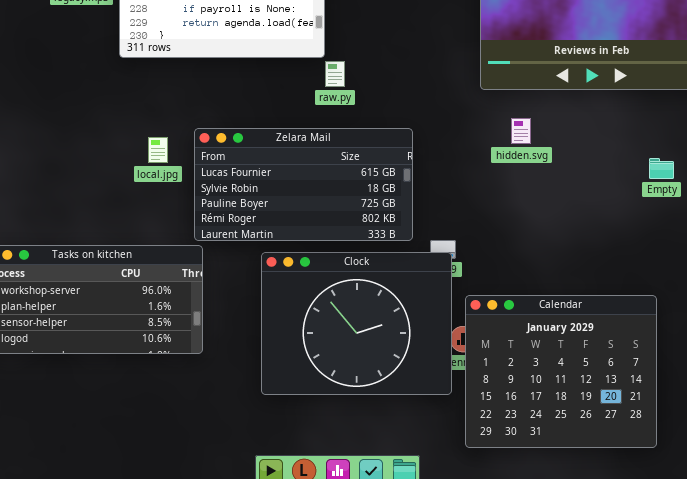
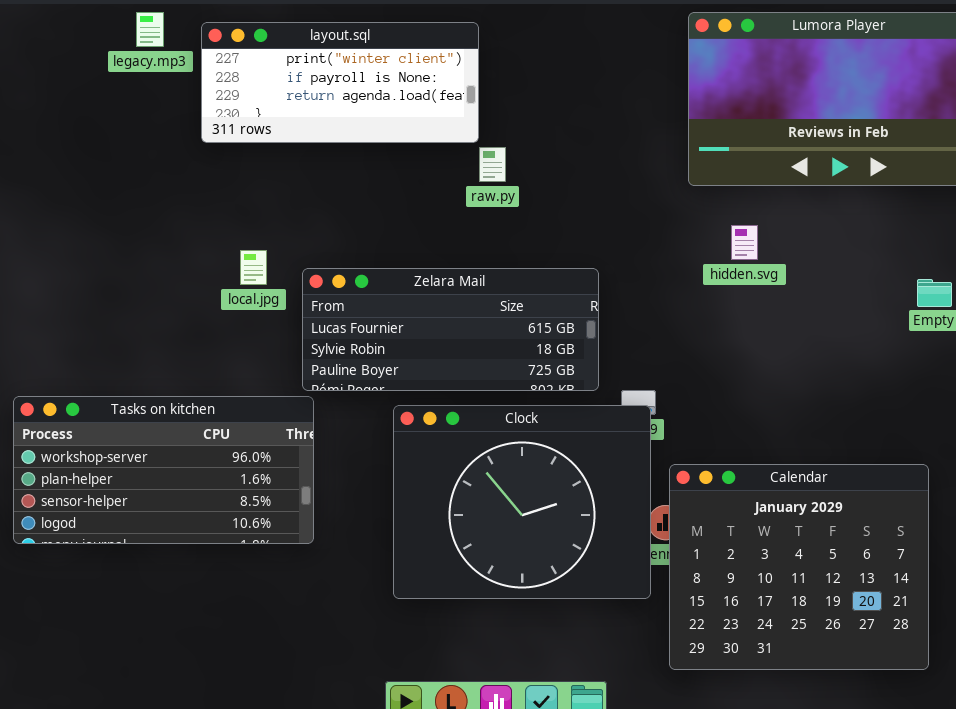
Zelara Mail: [194,128,413,241] -> [302,268,599,391], resized

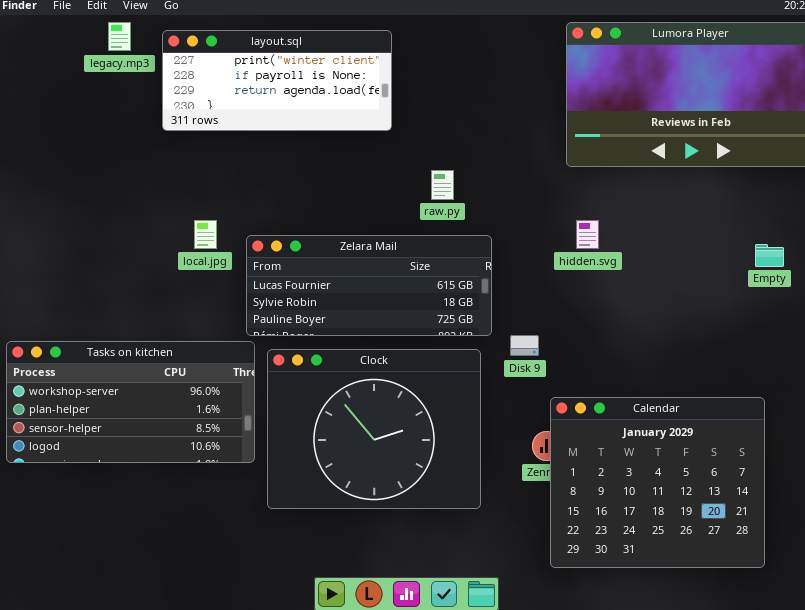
raw.py: [479,147,506,182] -> [431,170,454,200], moved
hidden.svg: [731,225,758,260] -> [576,220,599,249], moved
Clock: [393,405,651,599] -> [267,349,481,509], moved

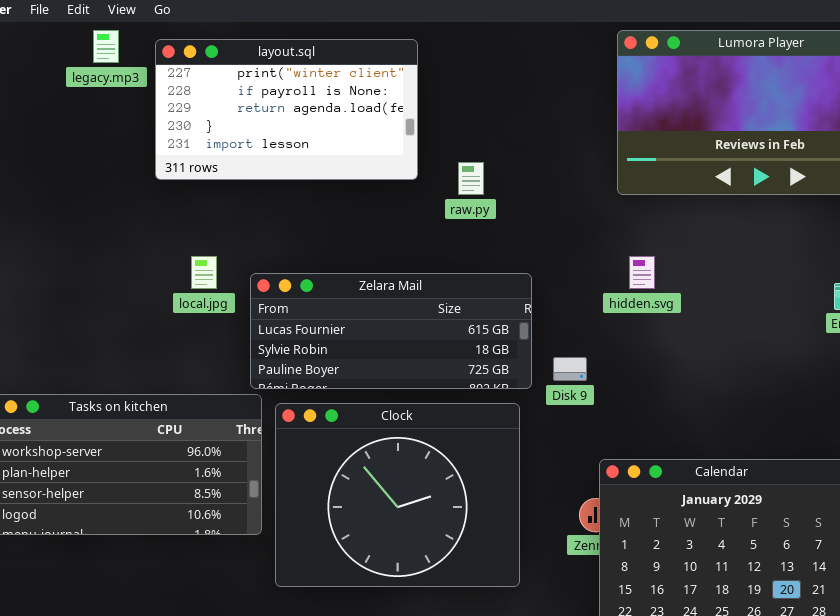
layout.sql: [162,30,392,131] -> [155,39,418,180], resized
raw.py: [431,170,454,200] -> [458,162,484,195], moved
Disk 9: [510,335,539,356] -> [553,357,587,381], moved

